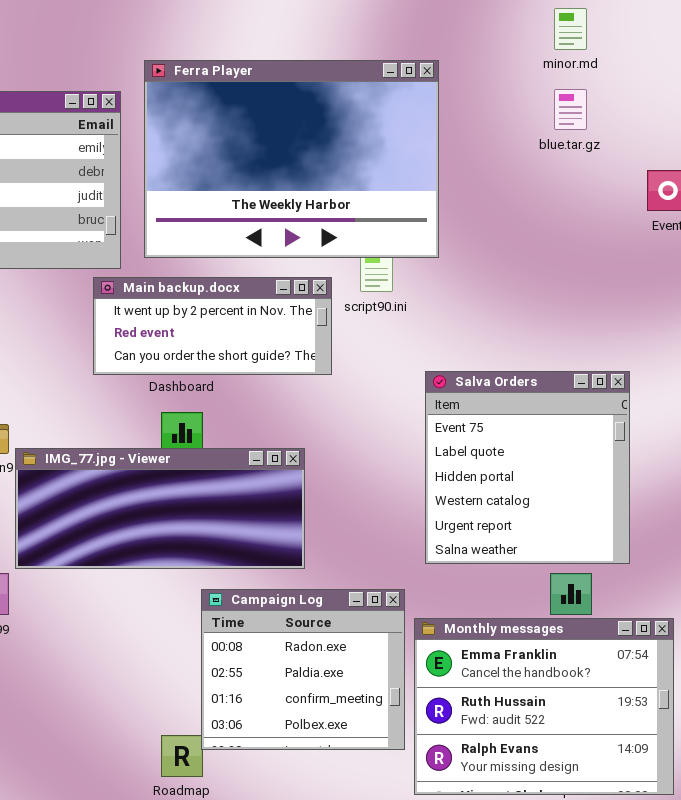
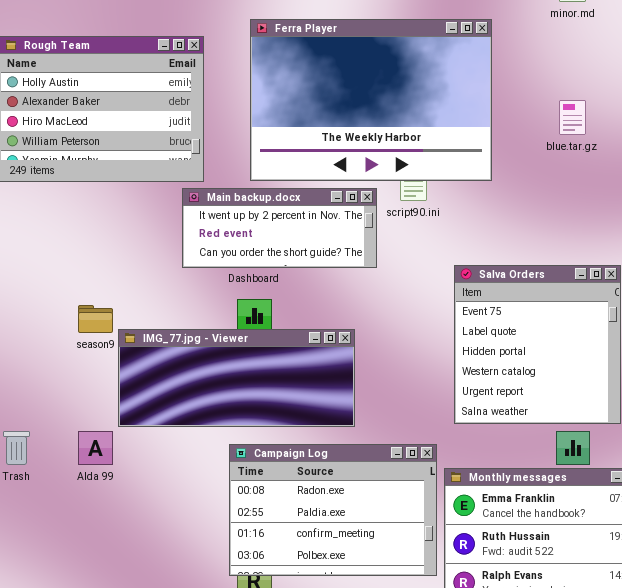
Ferra Player: [144,60,439,258] -> [250,19,492,181], moved
blue.tar.gz: [554,89,587,130] -> [559,100,586,135], moved
Campaign Log: [201,589,405,750] -> [229,444,437,576], resized

